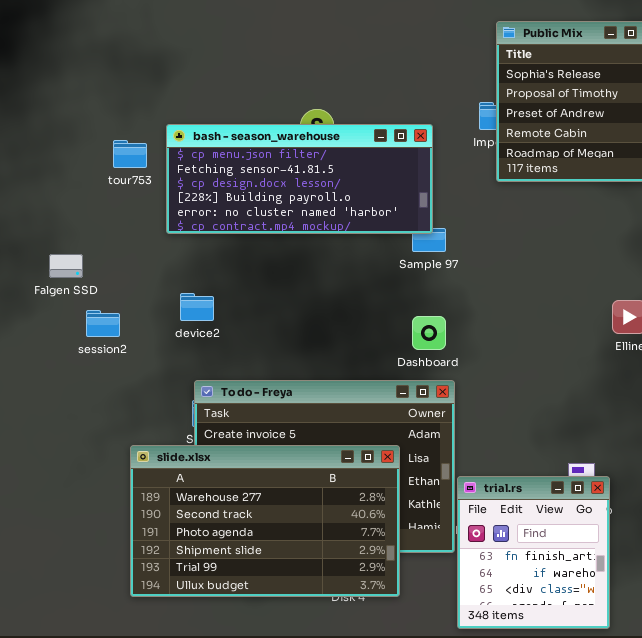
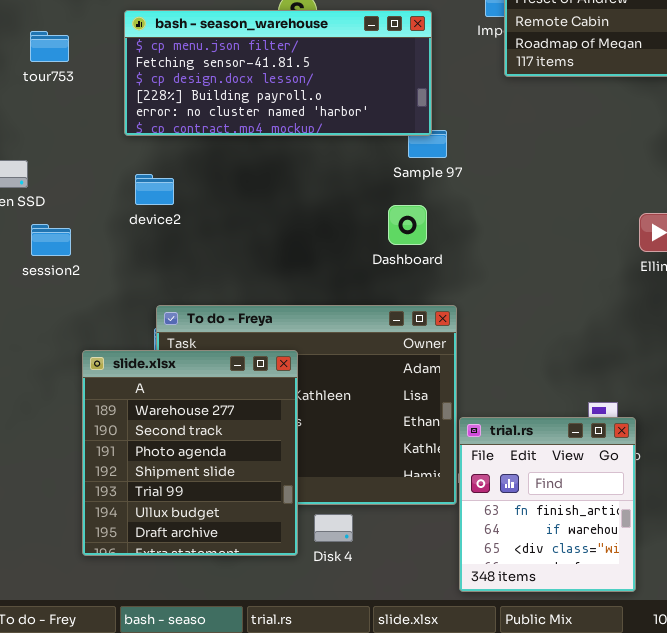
tour753: [113,140,147,168] -> [30,31,69,62], moved
device2: [180,293,214,321] -> [135,174,174,205], moved
Dashboard: [412,316,446,350] -> [388,205,427,245], moved
slide.xlsx: [130,445,400,597] -> [82,350,298,556], resized

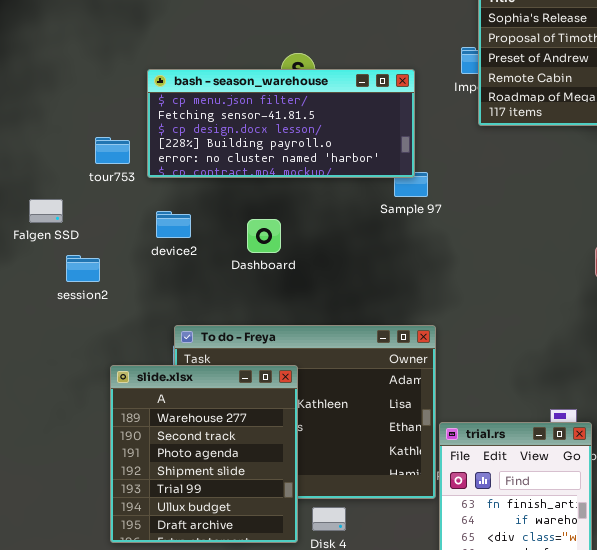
tour753: [30,31,69,62] -> [95,137,130,164], moved
Dashboard: [388,205,427,245] -> [247,219,281,253], moved

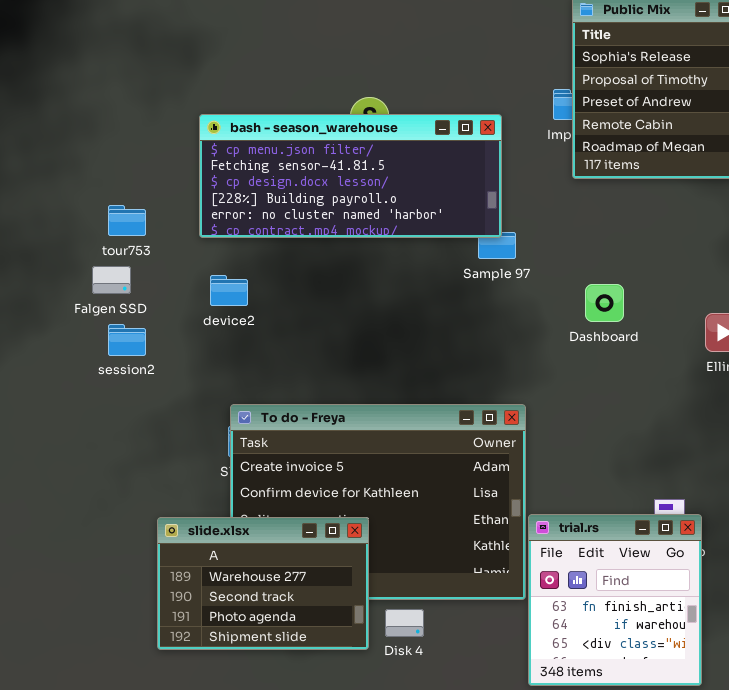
tour753: [95,137,130,164] -> [108,205,146,236], moved
Falgen SSD: [29,199,63,223] -> [92,266,131,294], moved
Dashboard: [247,219,281,253] -> [585,284,624,322], moved
slide.xlsx: [110,365,298,543] -> [157,517,369,650], resized

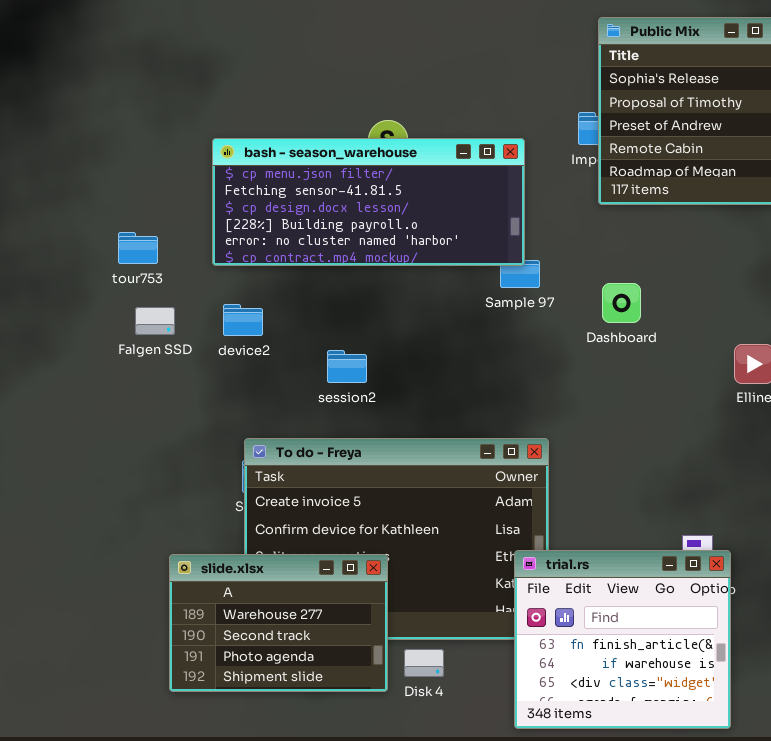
Falgen SSD: [92,266,131,294] -> [135,307,175,335], moved
Dashboard: [585,284,624,322] -> [602,283,641,323], moved
session2: [108,324,146,356] -> [327,350,367,383], moved
trial.rs: [528,514,702,686] -> [514,550,731,729], resized

